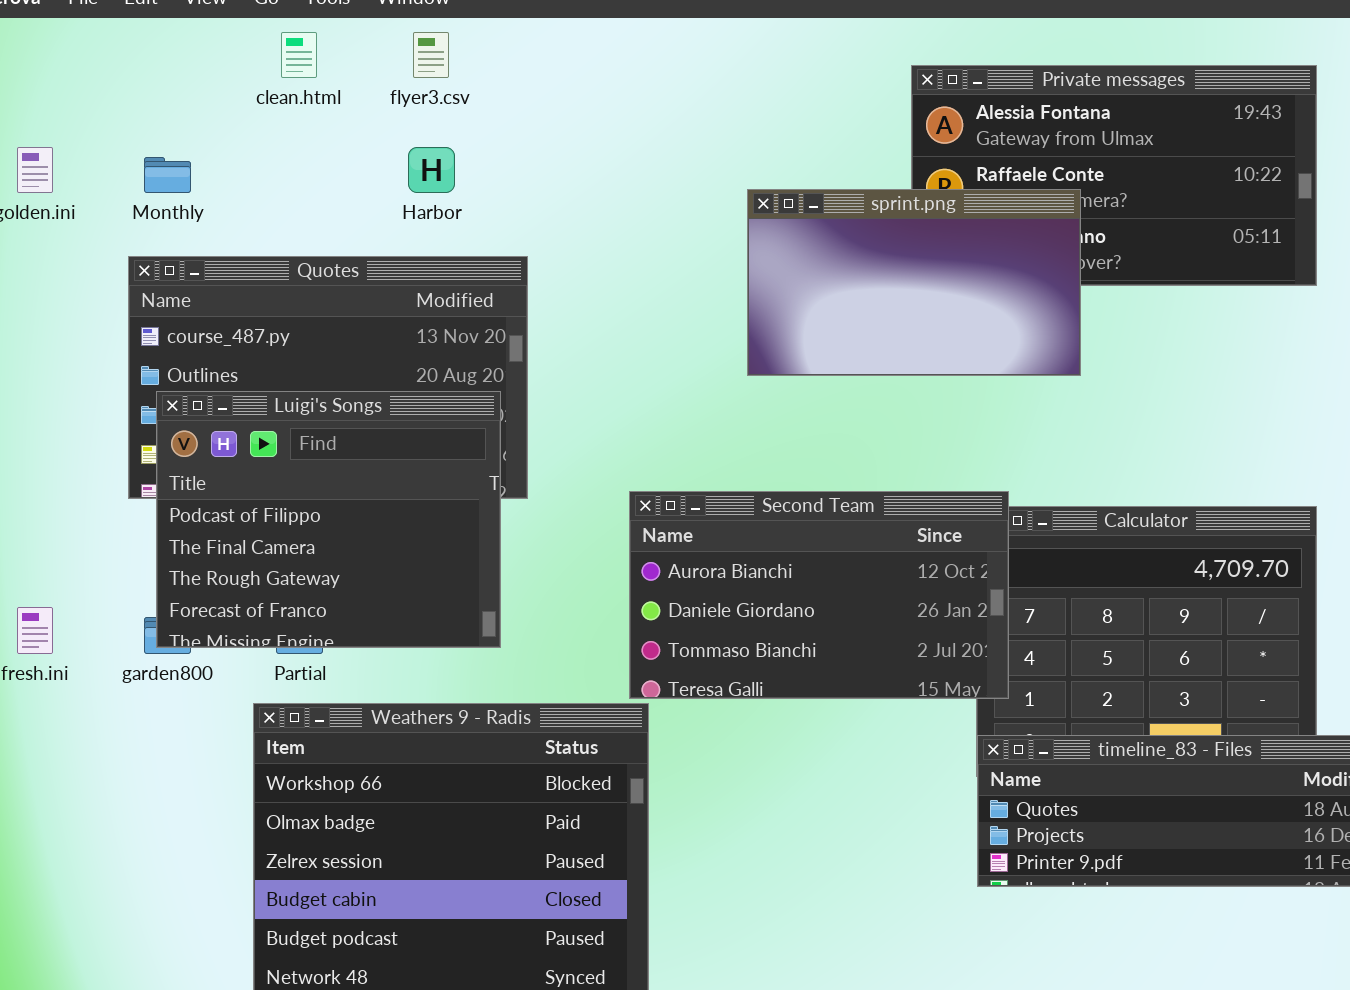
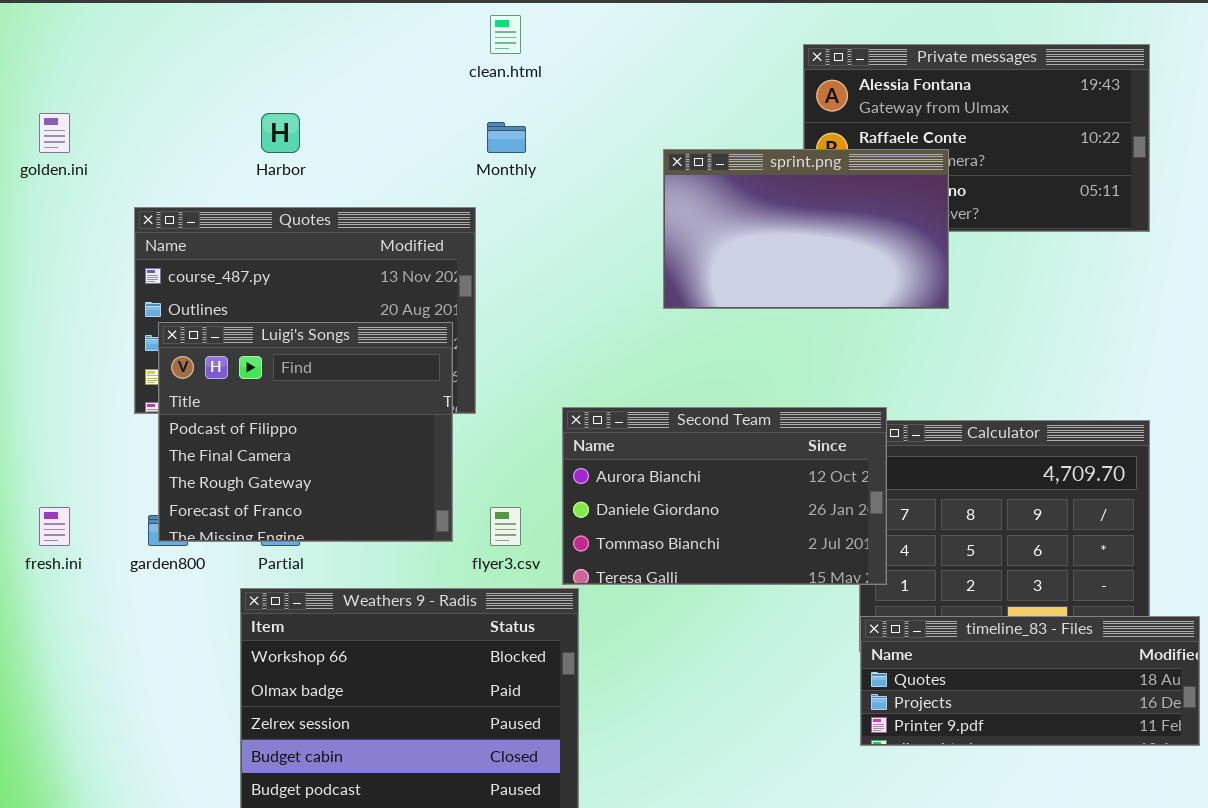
clean.html: [281,32,317,78] -> [490,15,521,54], moved
flyer3.csv: [413,32,449,78] -> [490,507,521,546], moved
Harbor: [408,147,455,193] -> [261,113,300,153], moved
Monthly: [144,157,191,193] -> [487,122,526,153], moved

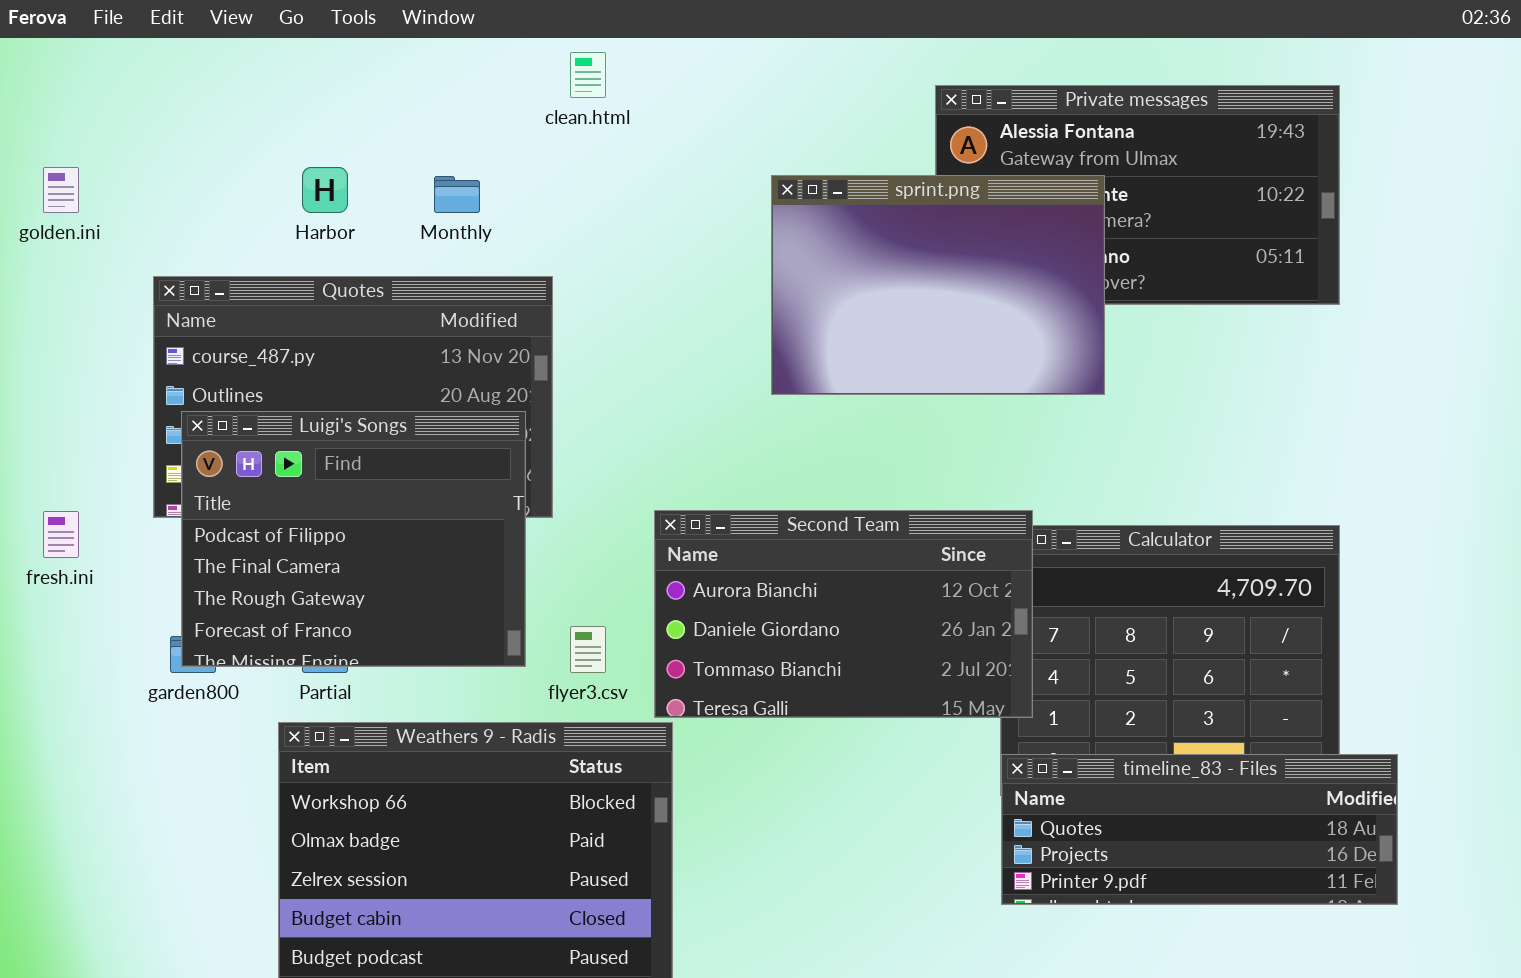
Monthly: [487,122,526,153] -> [434,176,480,213], moved
sprint.png: [663,149,949,309] -> [771,175,1105,395], resized
fresh.ini: [39,507,70,546] -> [43,511,79,558], moved

